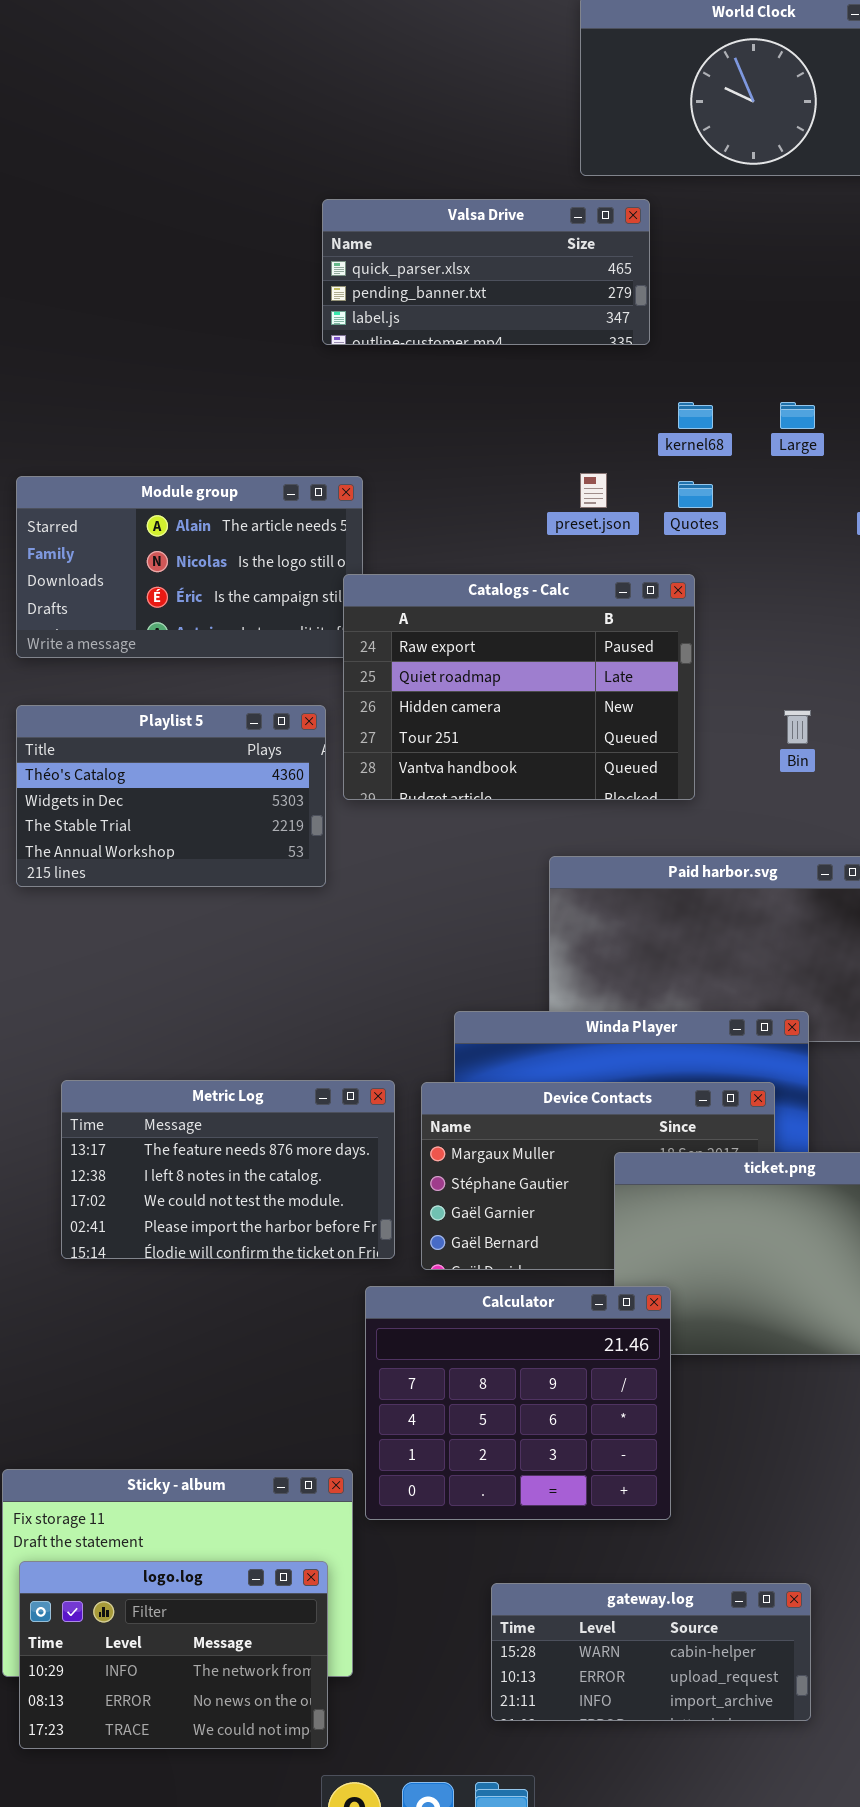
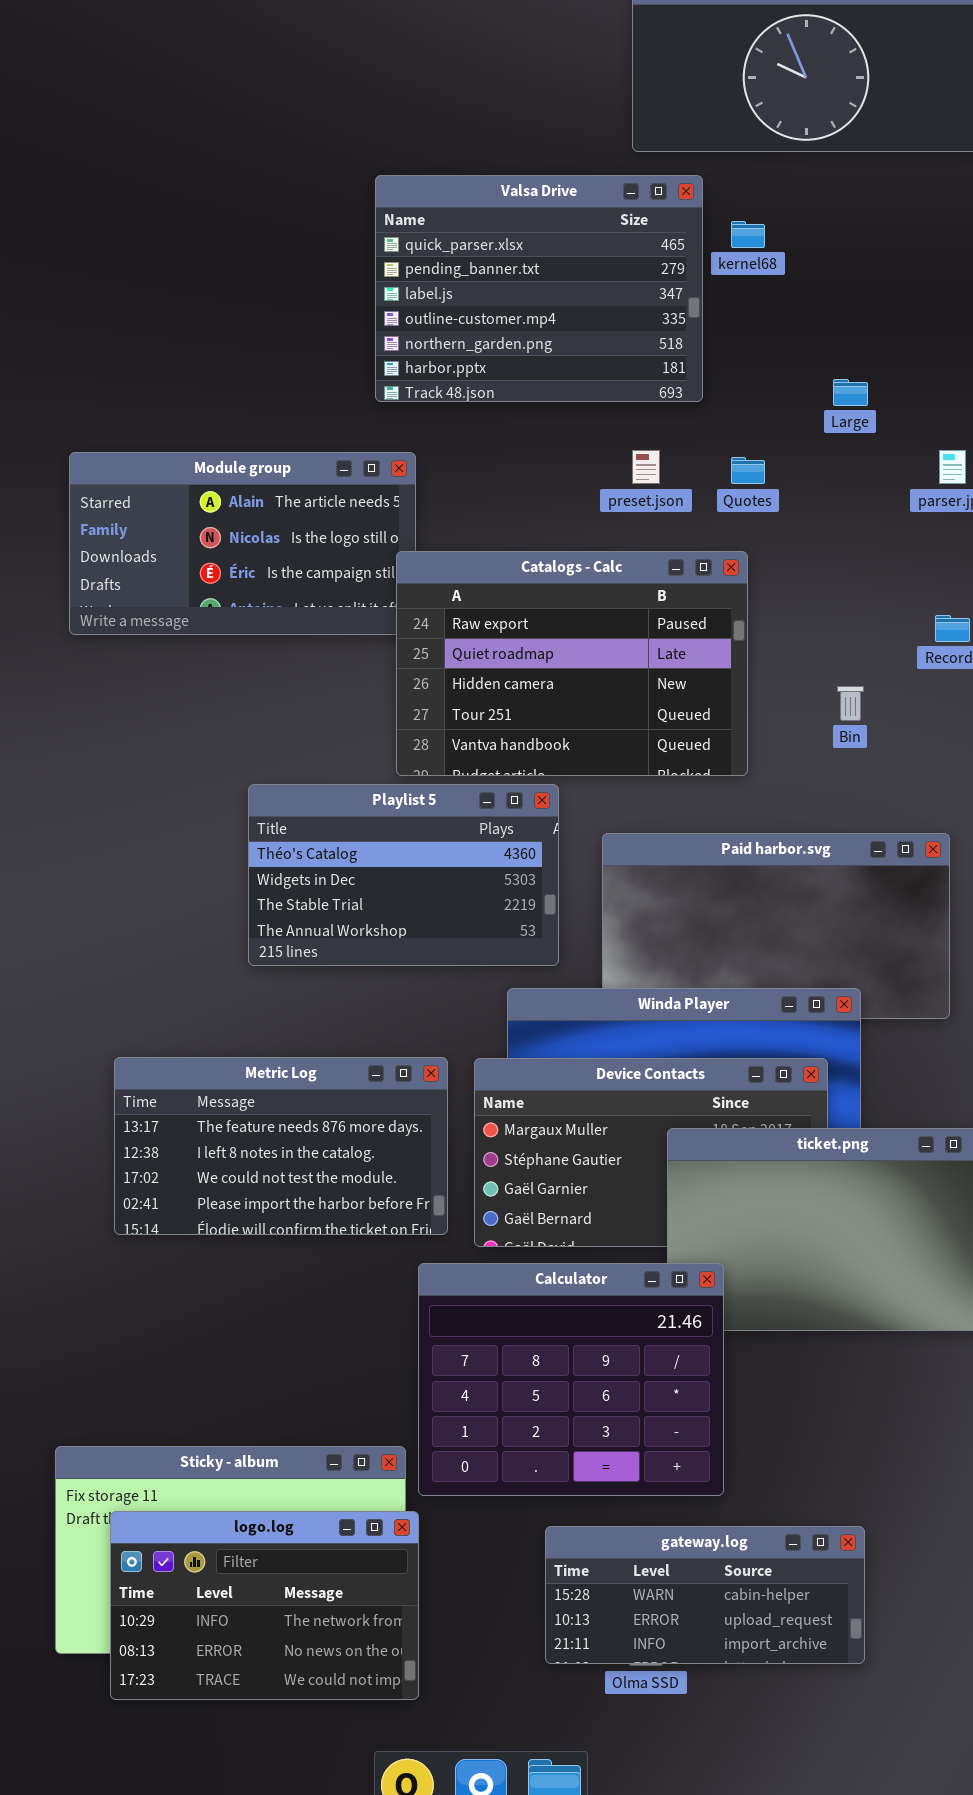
Valsa Drive: [322,199,650,345] -> [375,175,703,402], resized
kernel68: [678,402,713,429] -> [731,221,765,248], moved
Playlist 5: [16,705,326,887] -> [248,784,559,966], moved
logo.log: [19,1561,328,1749] -> [110,1511,419,1700], moved
gateway.log: [491,1583,811,1721] -> [545,1526,865,1664], moved

